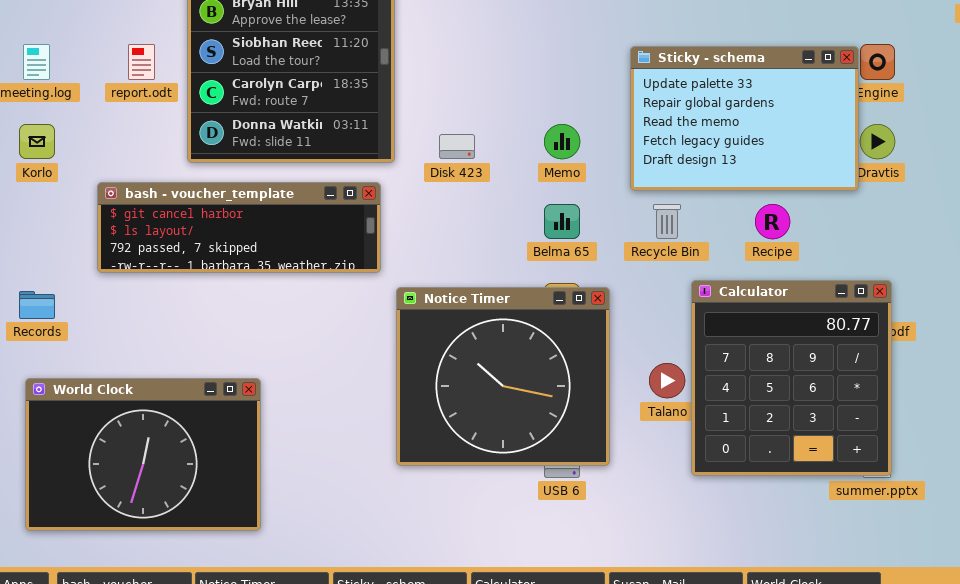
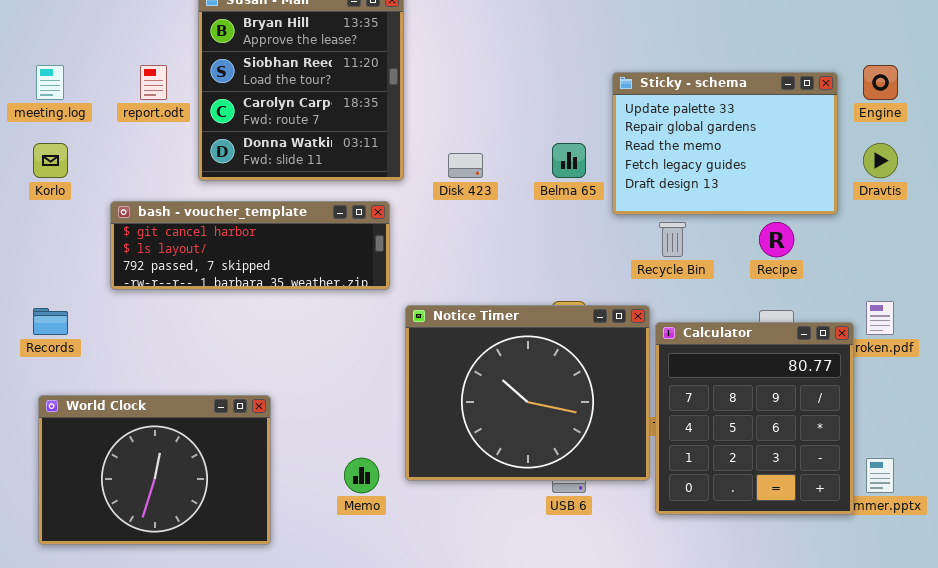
Sticky - schema: [630,46,859,191] -> [612,72,838,215], moved
Memo: [544,124,580,159] -> [344,458,379,493], moved
Belma 65: [544,204,580,239] -> [552,143,586,178], moved
Calculator: [691,280,892,476] -> [655,322,854,515], moved
Notice Timer: [396,287,610,466] -> [405,305,650,481], resized

